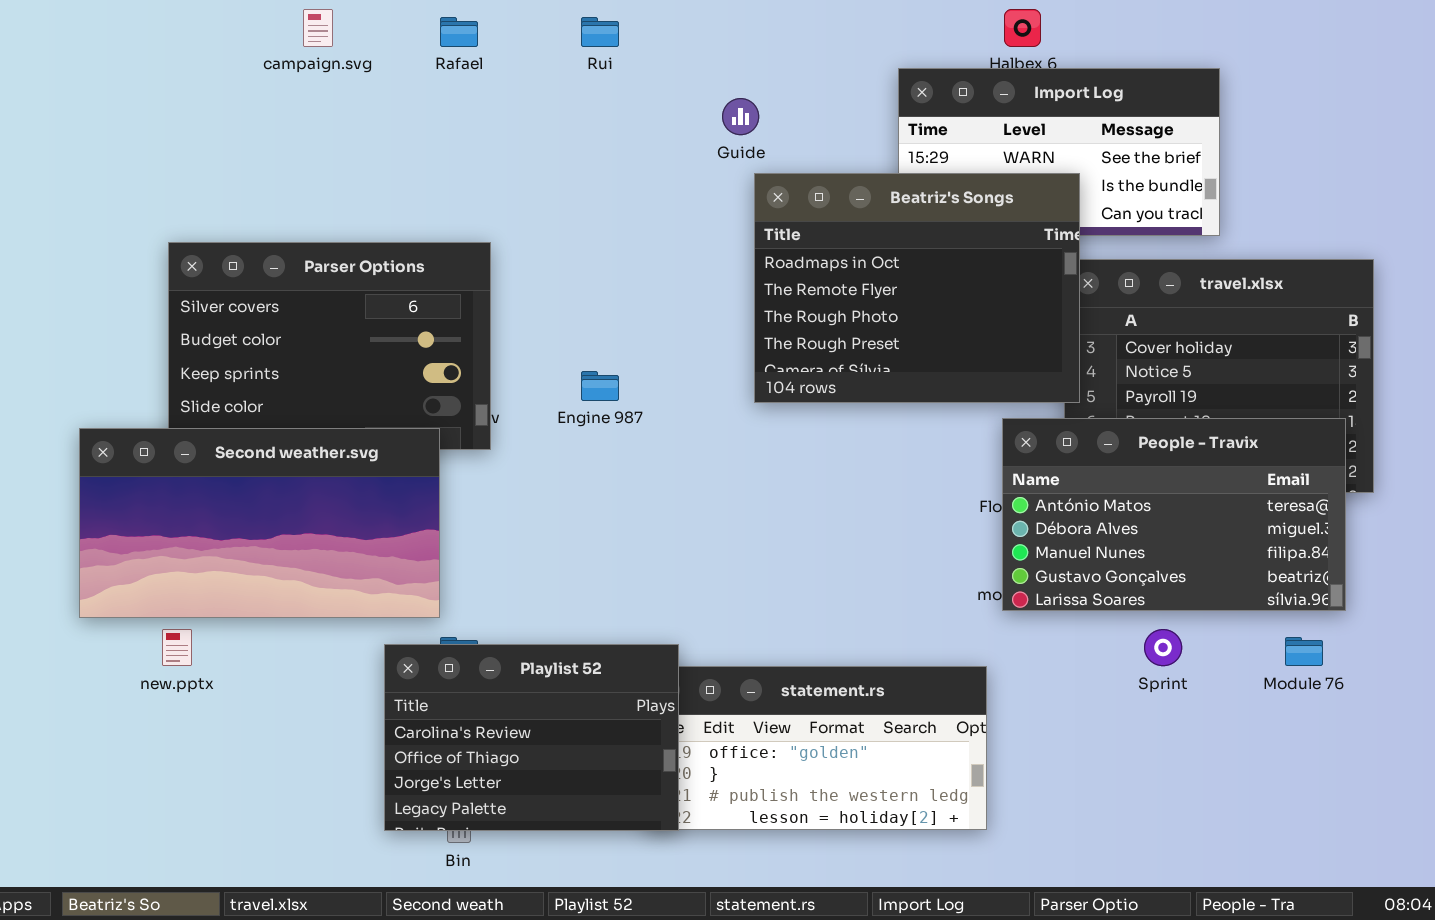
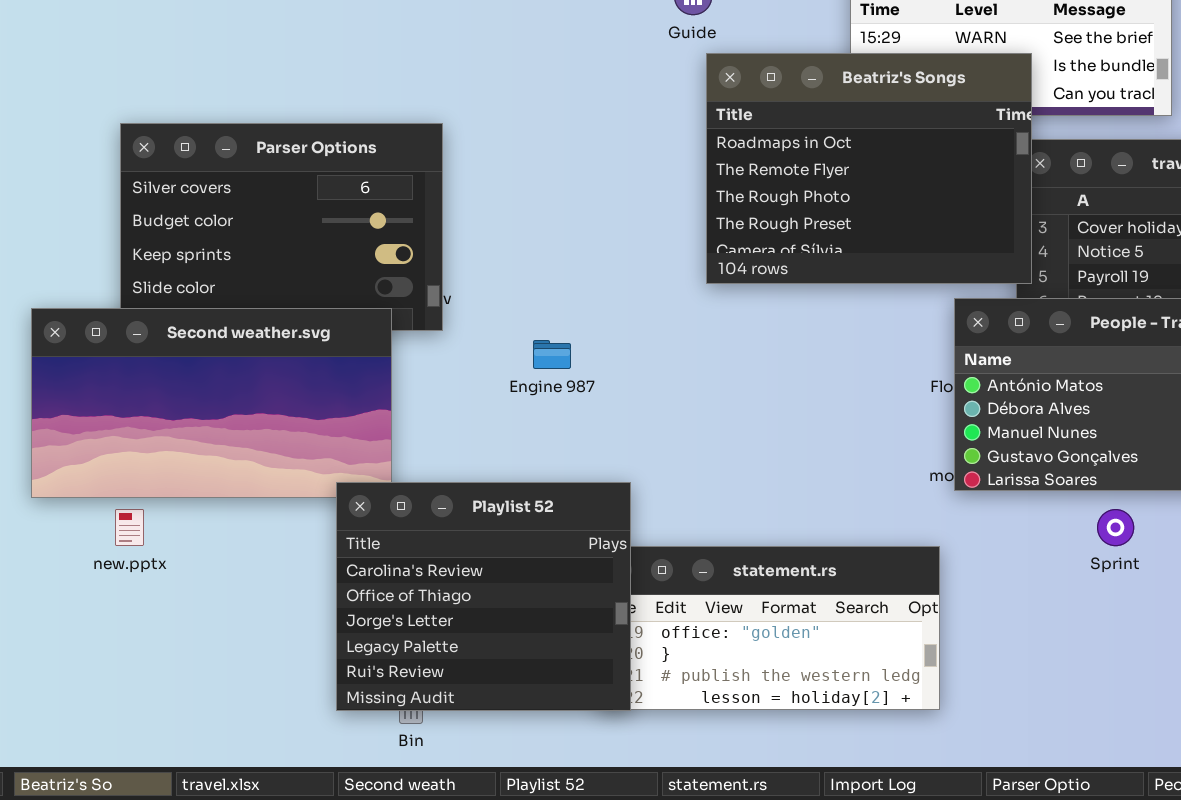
Engine 987: [581,371,619,401] -> [533,340,571,369], moved
Playlist 52: [384,644,679,831] -> [336,482,631,711], resized

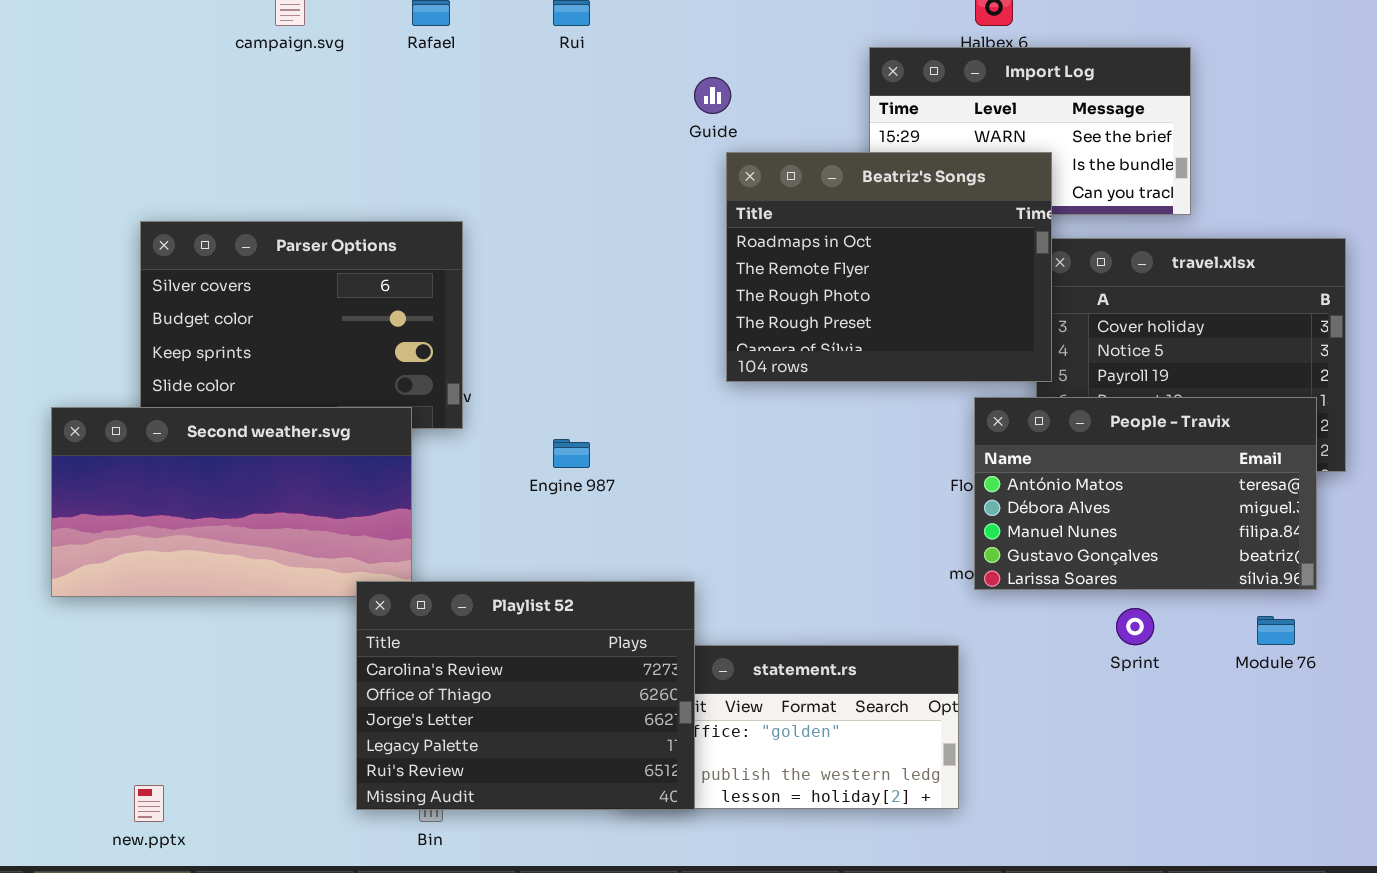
Playlist 52: [336,482,631,711] -> [356,581,695,810], resized
new.pptx: [115,509,144,546] -> [134,785,164,822], moved

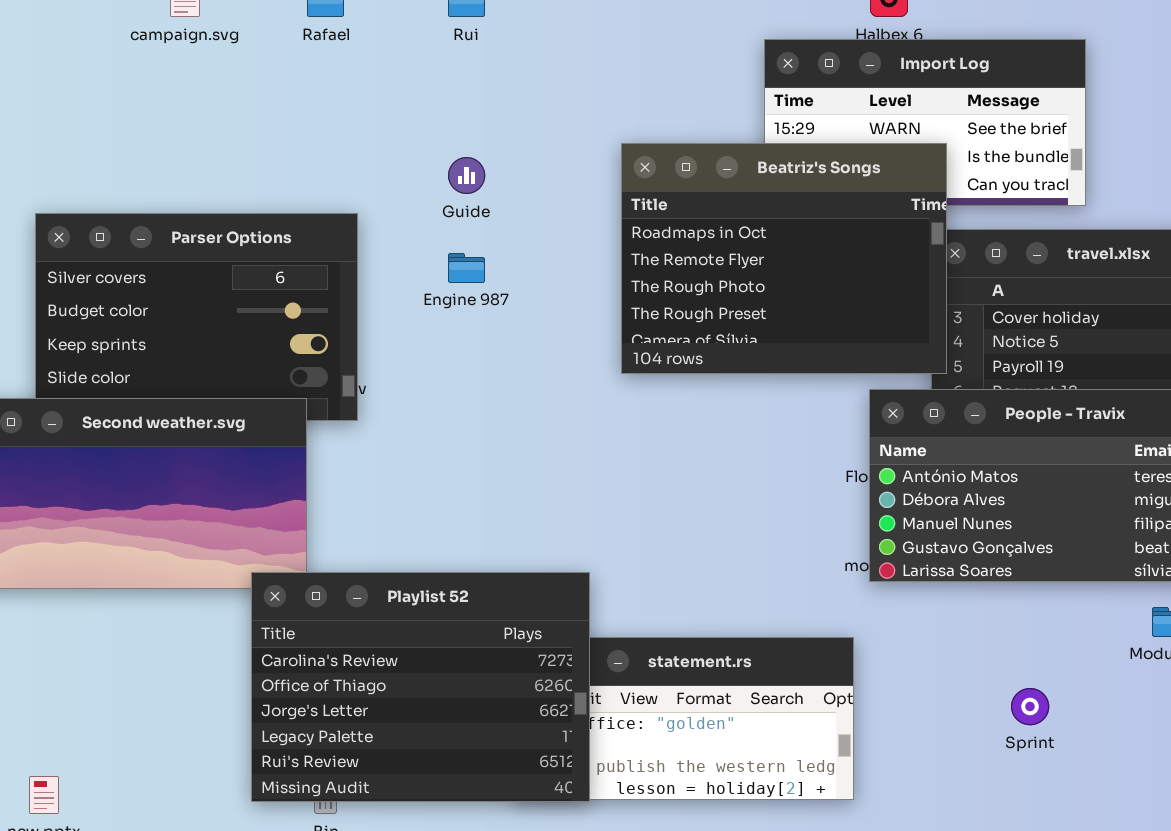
Guide: [694,77,731,114] -> [448,157,485,194], moved
Engine 987: [553,439,590,468] -> [448,253,485,283], moved
Sprint: [1116,608,1154,645] -> [1011,688,1049,725], moved

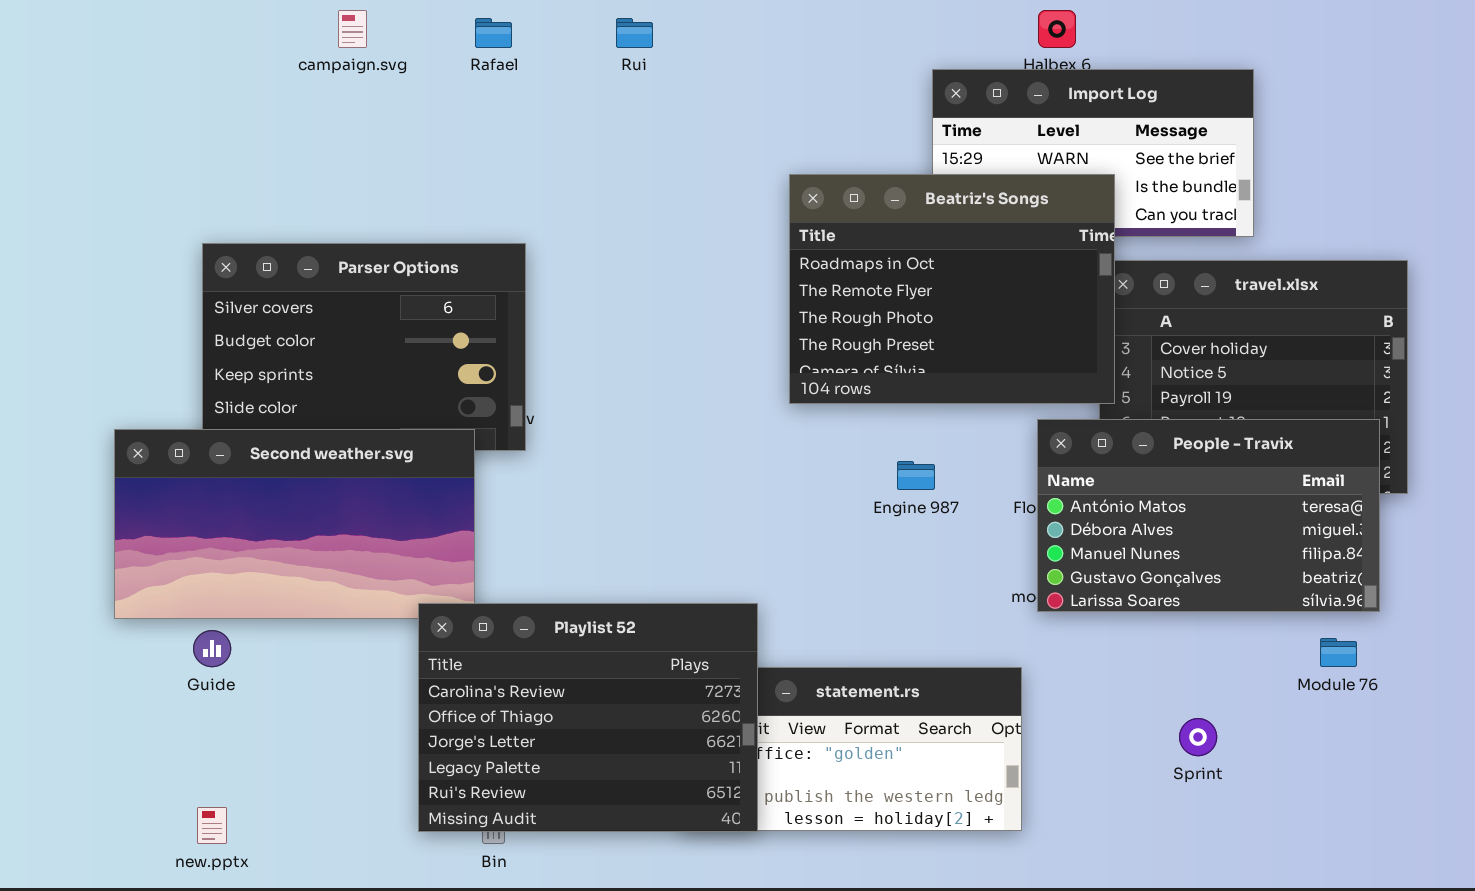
Guide: [448,157,485,194] -> [193,630,231,667], moved
Engine 987: [448,253,485,283] -> [897,461,935,490], moved

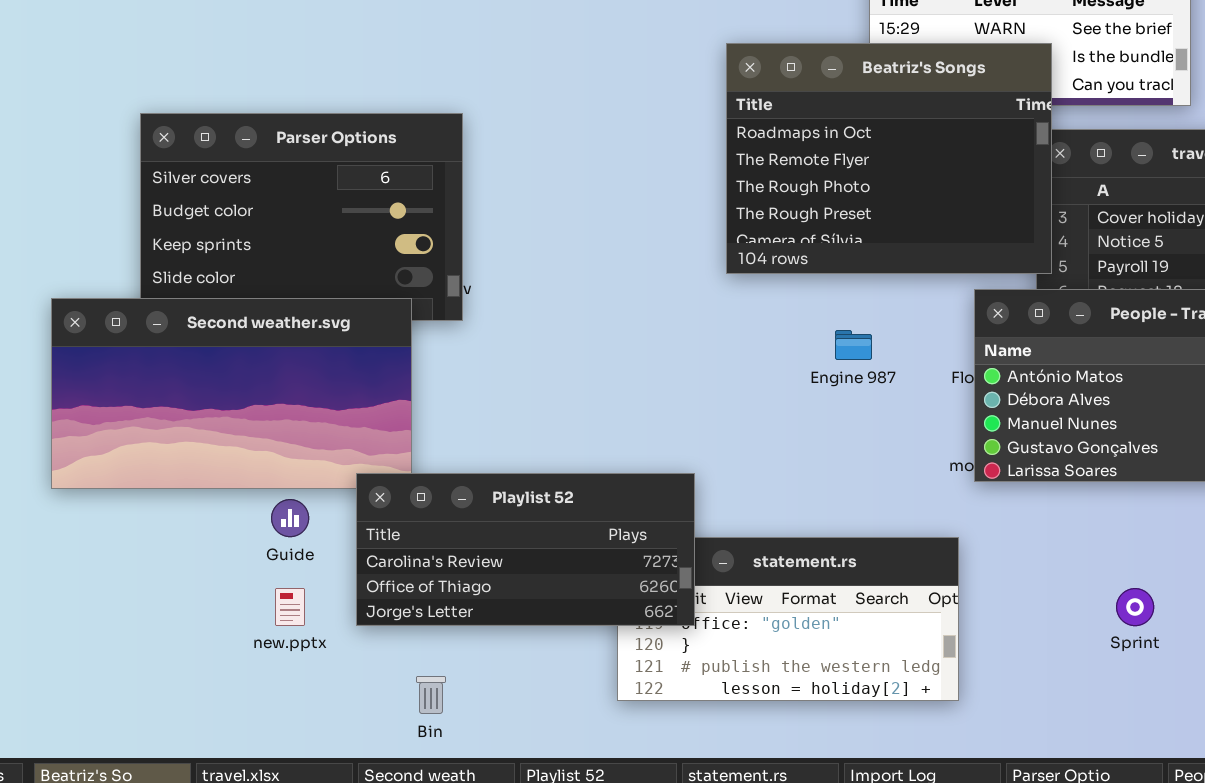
Playlist 52: [418,603,758,832] -> [356,473,695,626], resized
Guide: [193,630,231,667] -> [271,499,309,537], moved
new.pptx: [197,807,227,844] -> [275,588,305,626], moved

